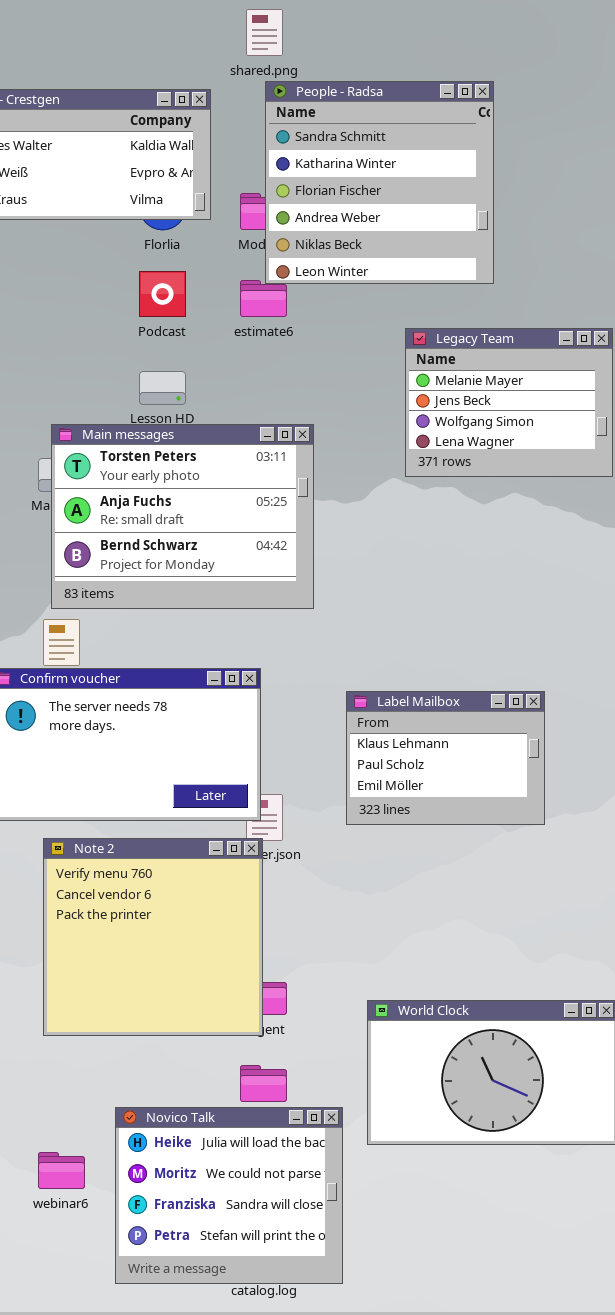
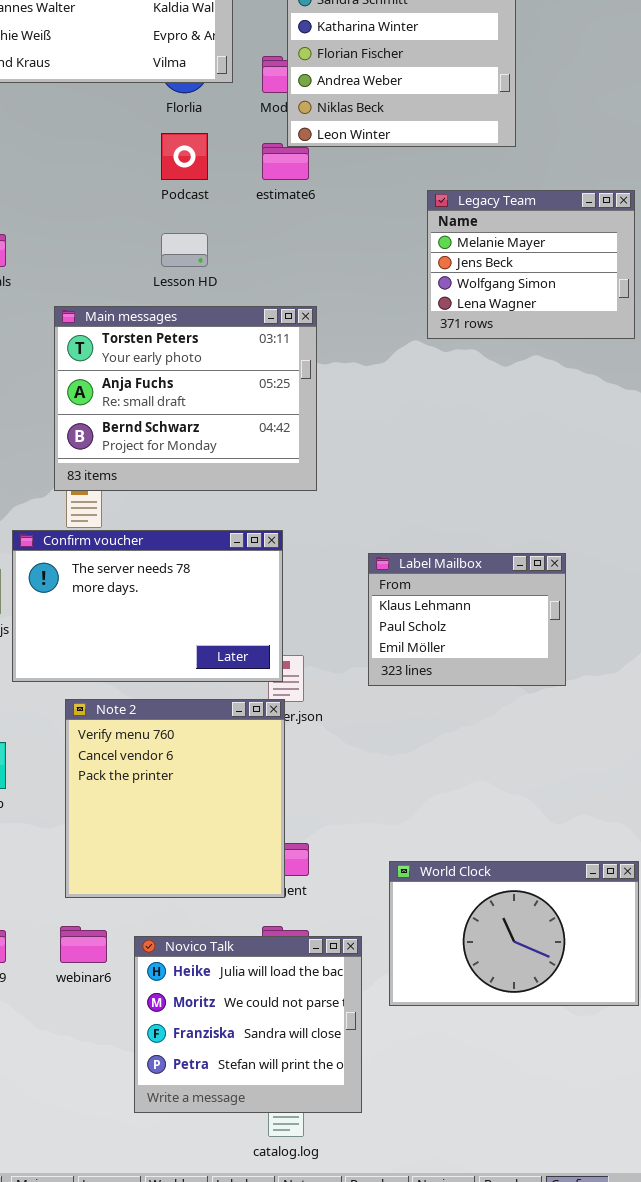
Main messages: [51,424,314,609] -> [54,306,317,491], moved
Novico Talk: [115,1107,343,1284] -> [134,936,362,1113], moved
webinar6: [38,1152,85,1189] -> [60,926,107,963], moved

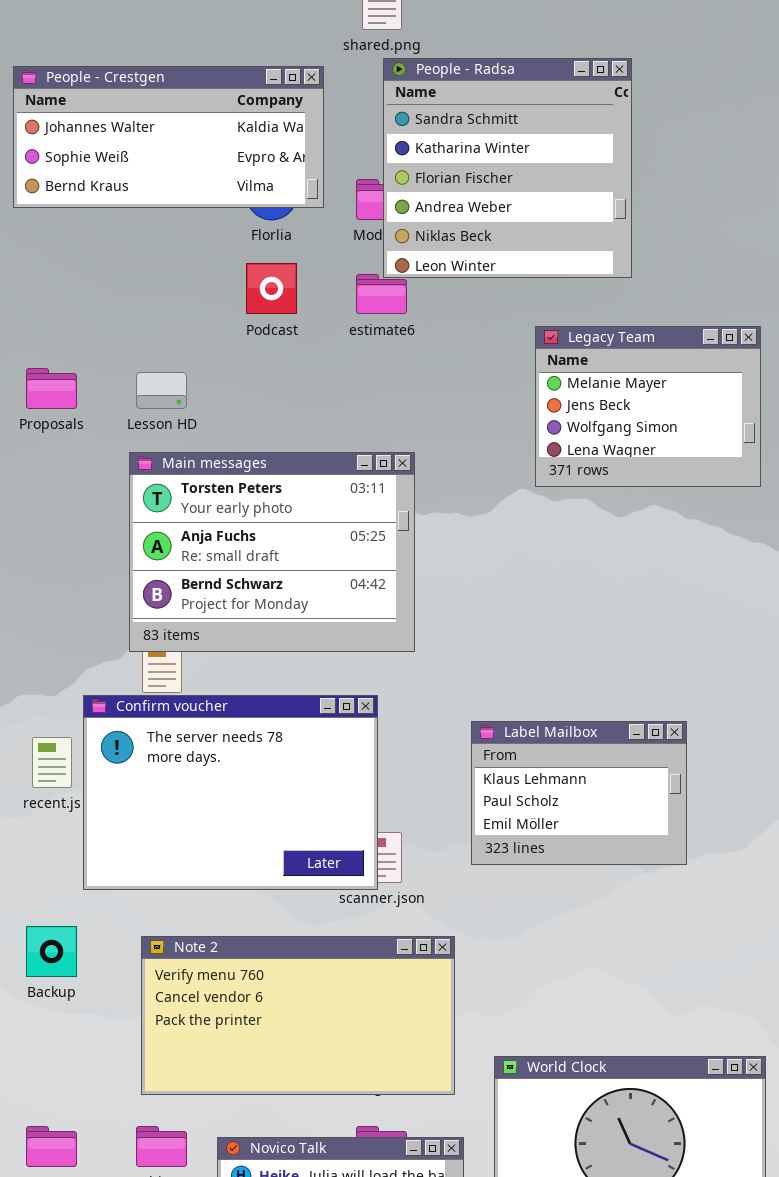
Lesson HD: [161,233,208,267] -> [136,372,187,409], moved
Confirm voucher: [12,530,283,682] -> [83,695,378,890], resized
Note 2: [65,699,285,898] -> [141,936,455,1095], resized

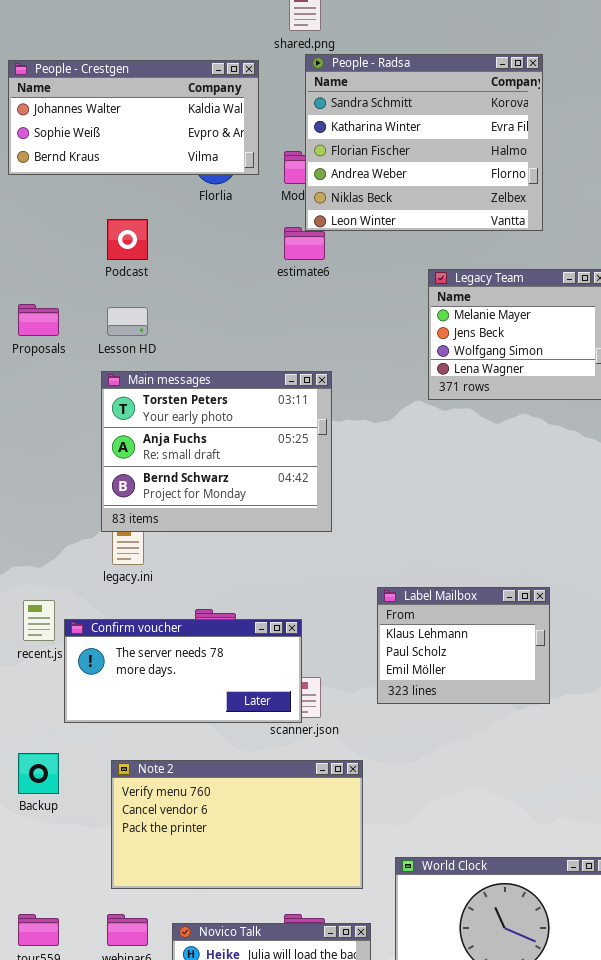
People - Radsa: [383,58,632,278] -> [305,54,543,231], resized
Podcast: [246,263,297,314] -> [107,219,148,260], moved
Confirm voucher: [83,695,378,890] -> [64,619,302,723], resized

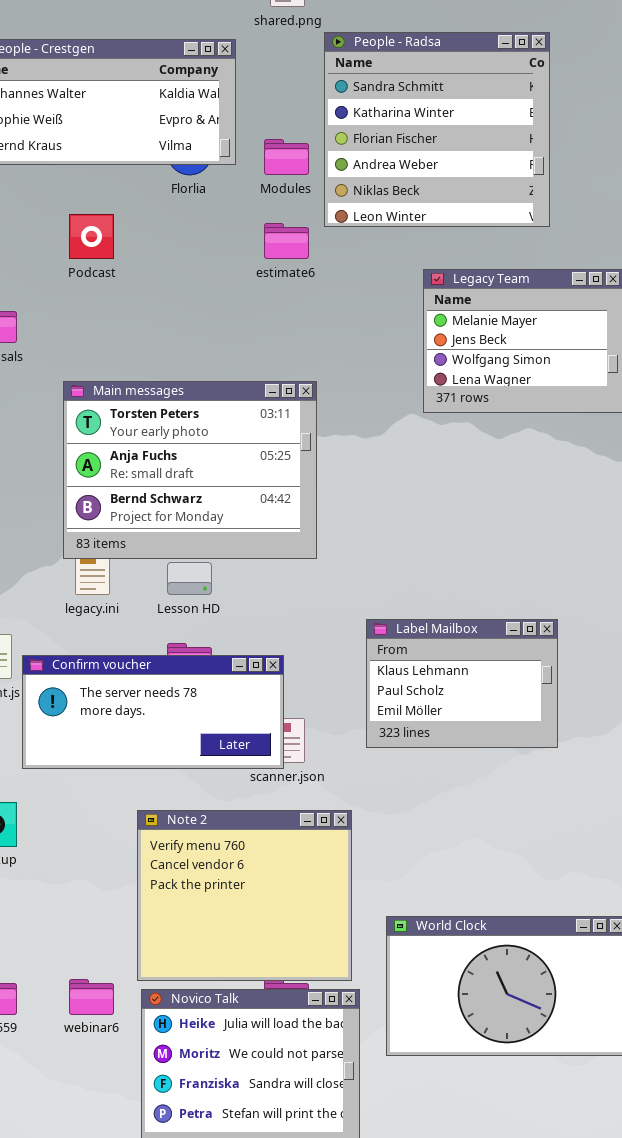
People - Radsa: [305,54,543,231] -> [324,32,550,227], resized
Lesson HD: [107,307,148,336] -> [167,562,212,595], moved
Note 2: [111,760,363,889] -> [137,810,352,981], resized

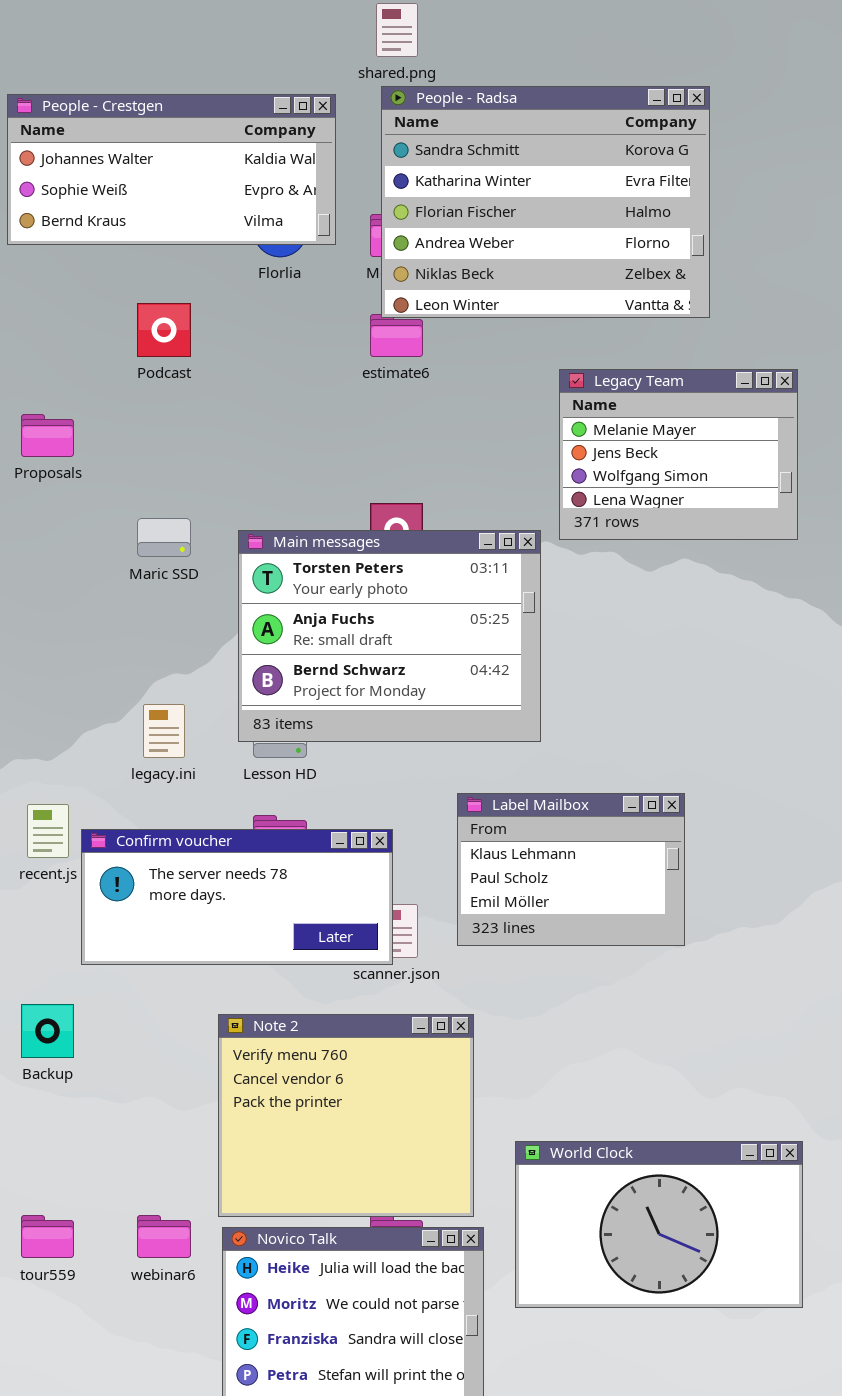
People - Radsa: [324,32,550,227] -> [381,86,710,318], resized
Main messages: [63,381,317,559] -> [238,530,541,742], moved
Label Mailbox: [366,619,558,748] -> [457,793,685,946], moved

